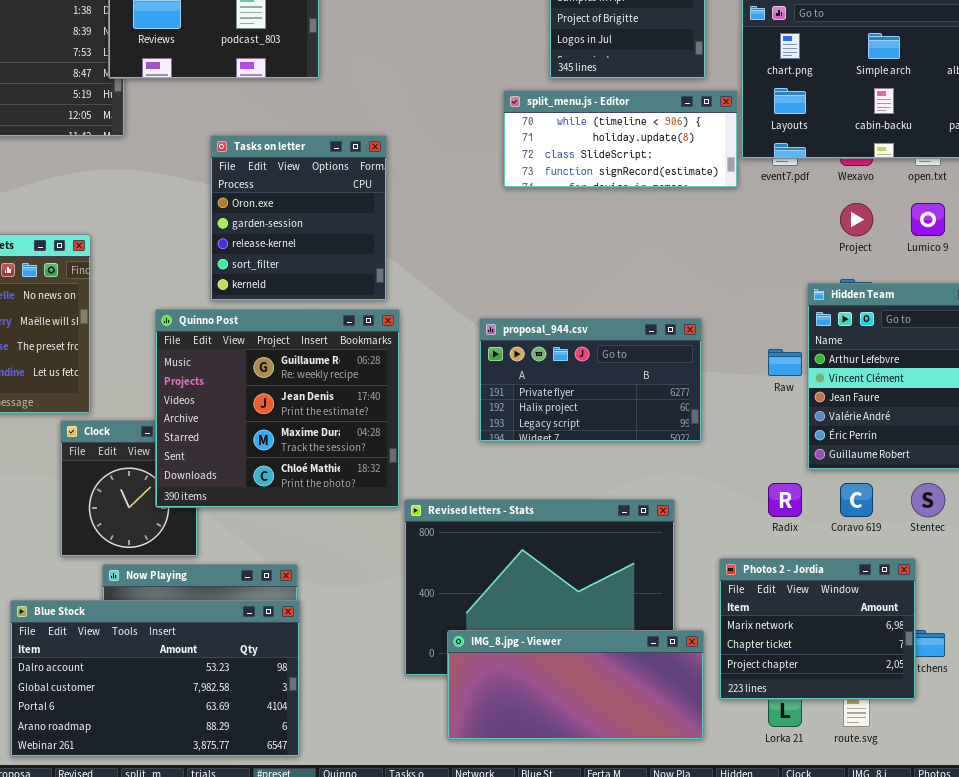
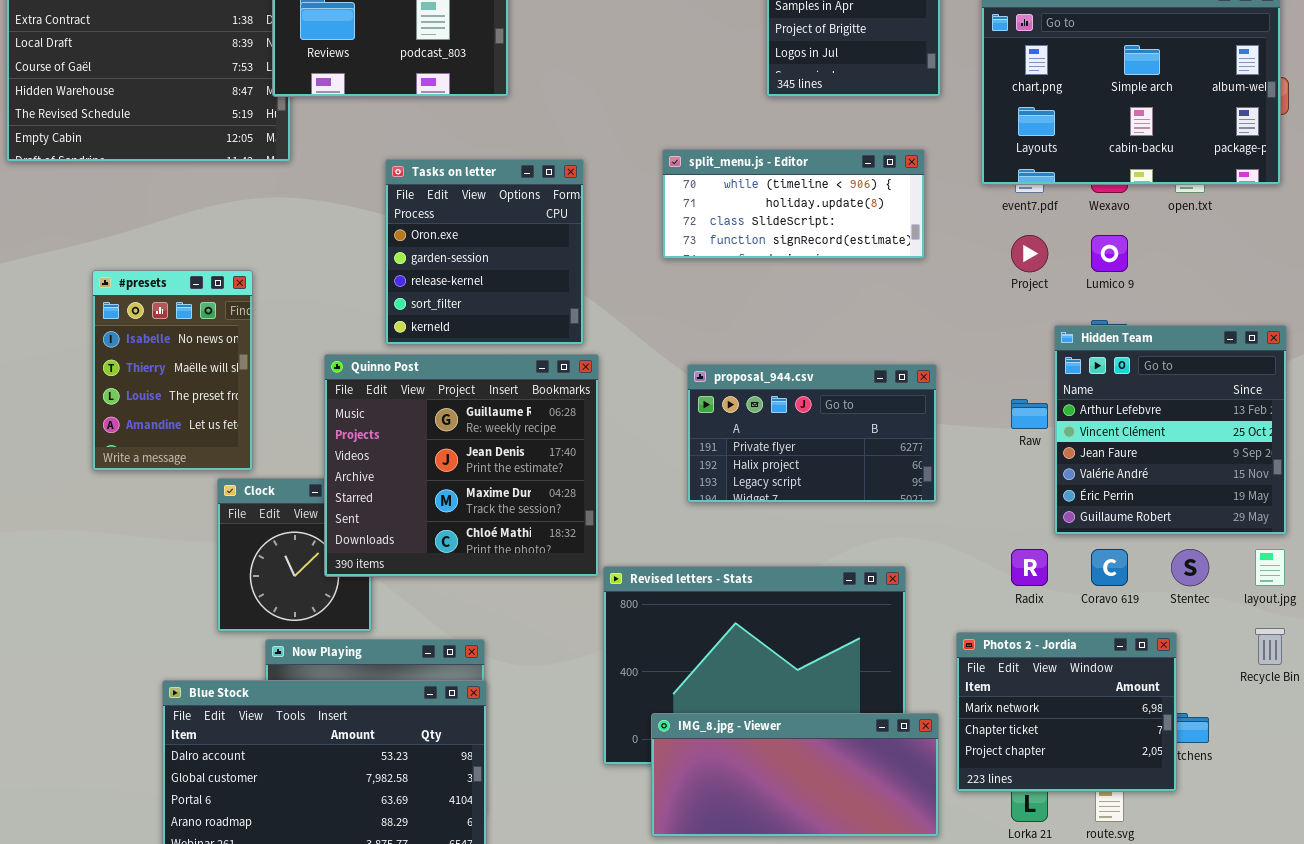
split_menu.js - Editor: [503,90,738,188] -> [662,149,925,259], moved
Project: [840,203,873,236] -> [1011,235,1048,272], moved
Lumico 9: [911,203,945,236] -> [1091,235,1128,272], moved

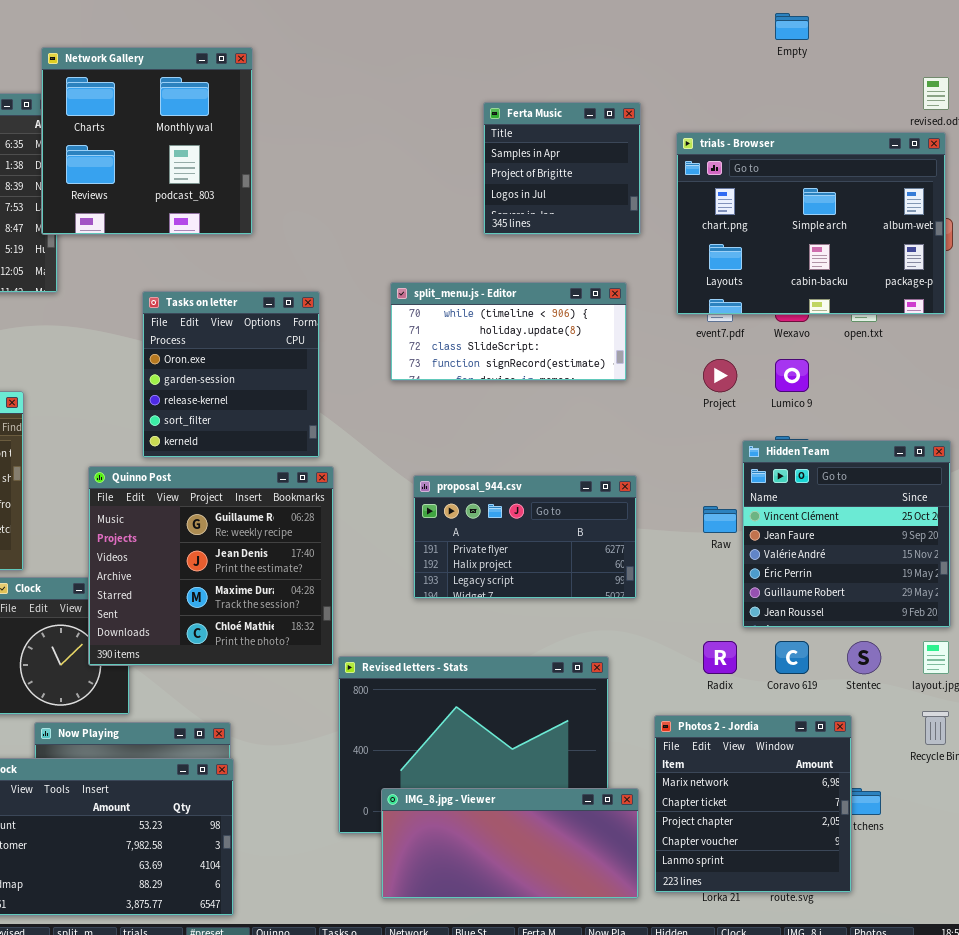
Hidden Team: [1054,325,1287,535] -> [742,440,951,628], scrolled down 1 row
Photos 2 - Jordia: [956,632,1177,792] -> [654,715,852,893], resized

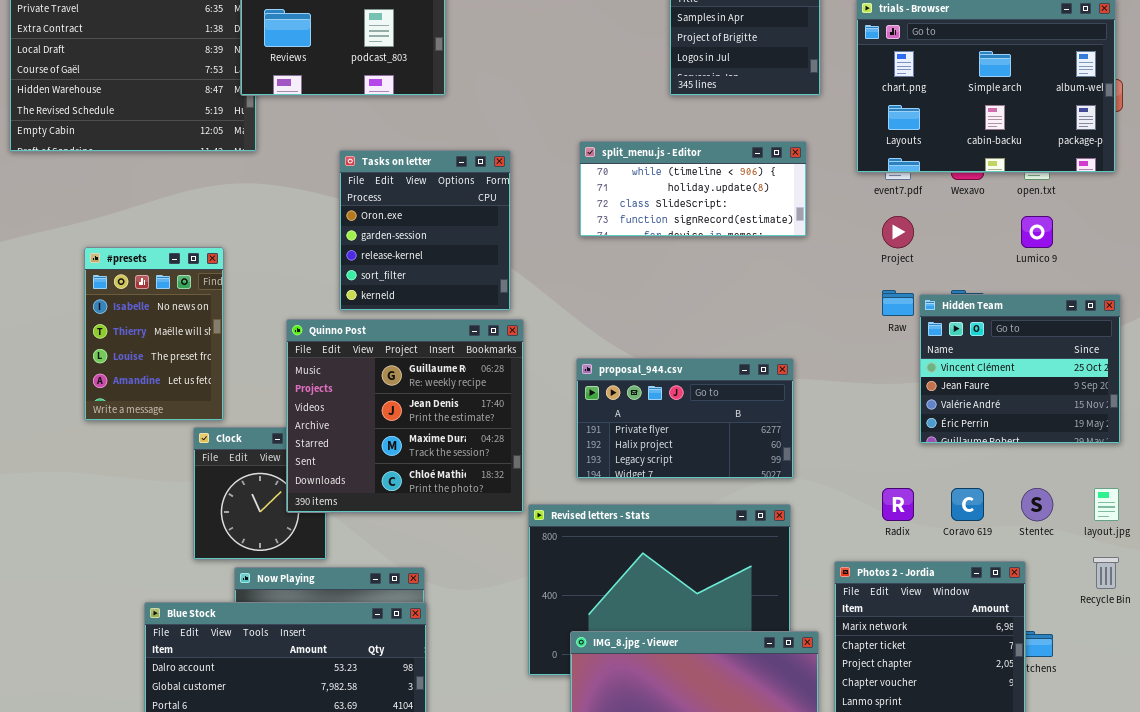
Lumico 9: [775,359,809,392] -> [1021,216,1053,248], moved
Hidden Team: [742,440,951,628] -> [919,294,1121,444], resized
proposal_944.csv: [413,475,637,599] -> [576,358,794,479], moved
Raw: [703,506,737,533] -> [882,290,914,316], moved

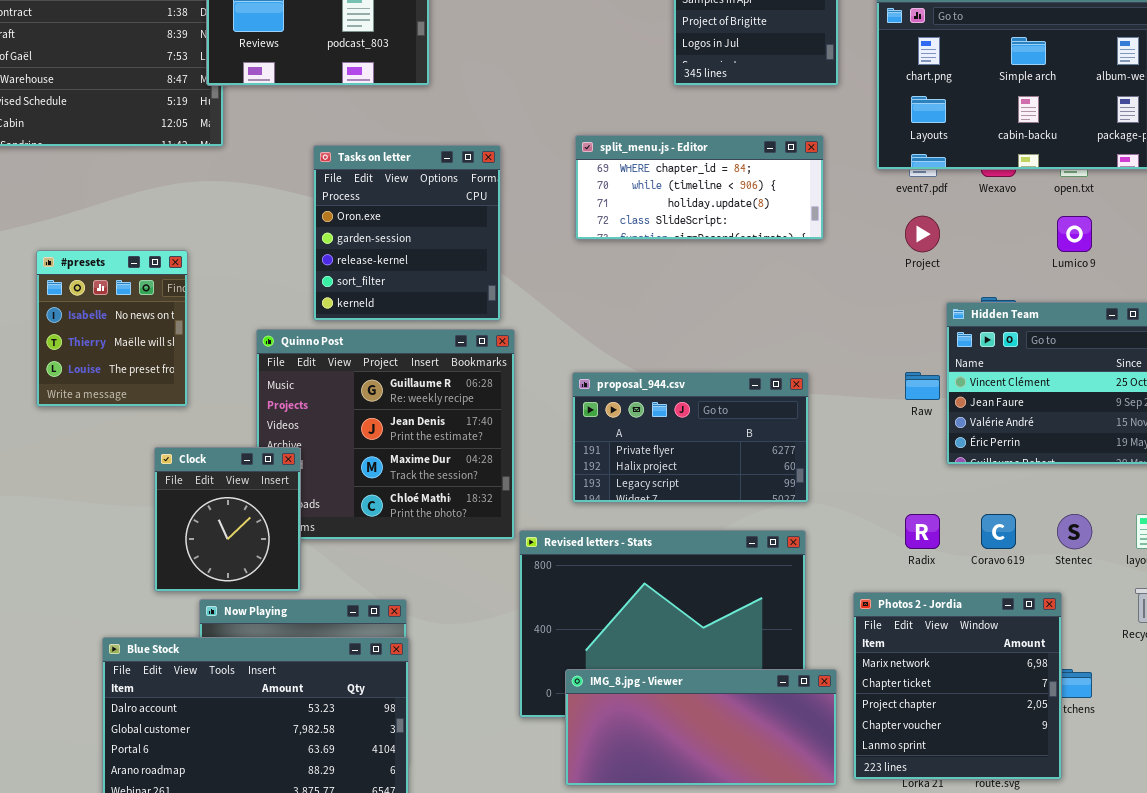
split_menu.js - Editor: [579,141,807,237] -> [575,135,824,240], scrolled up 1 row
#presets: [84,247,224,421] -> [36,250,188,407], resized
Raw: [882,290,914,316] -> [905,372,940,400], moved
Clock: [193,427,327,560] -> [154,447,301,592], raised

